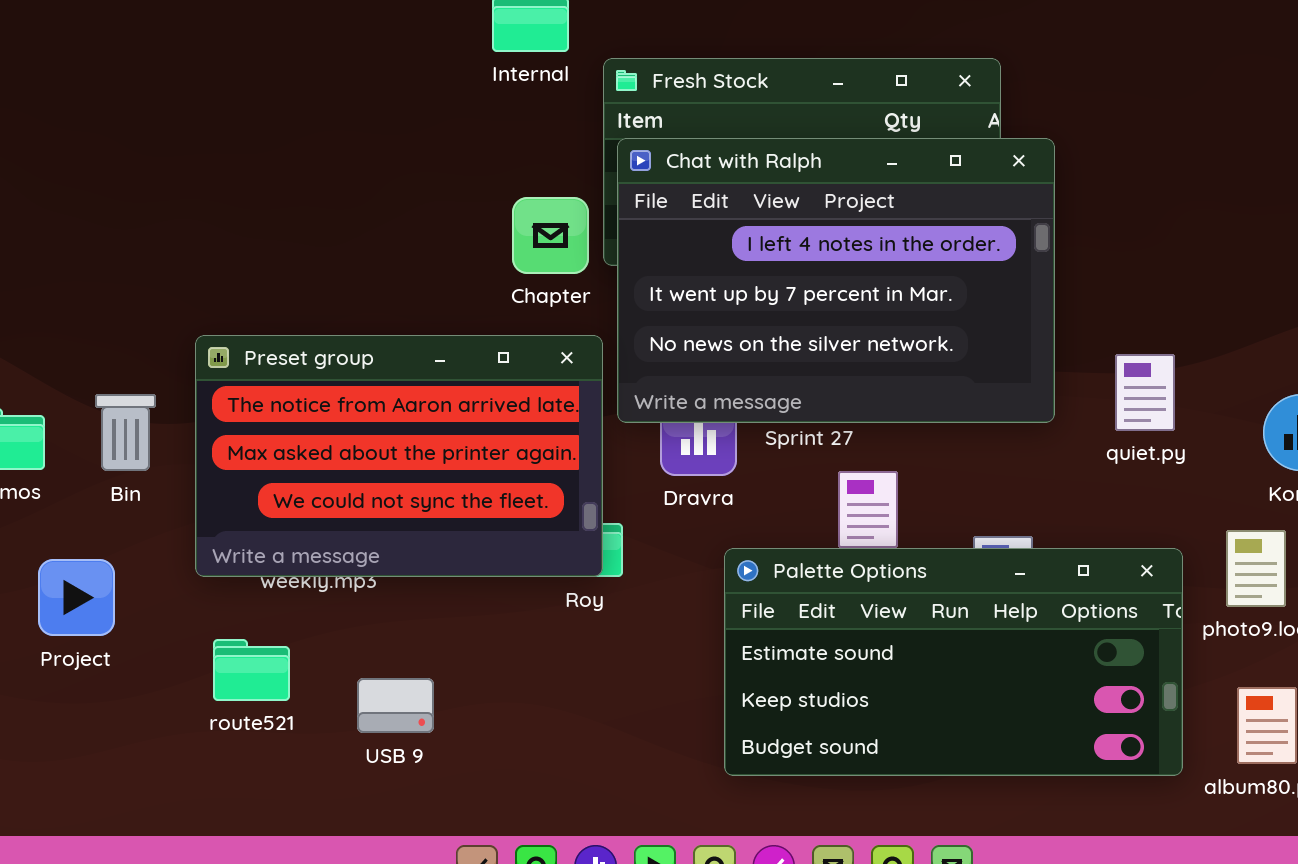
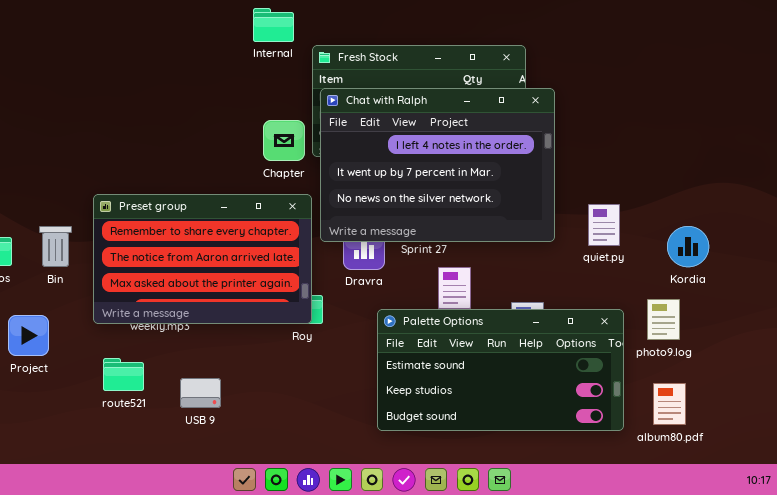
Preset group: [195,335,603,577] -> [93,194,312,324], scrolled up 1 row

